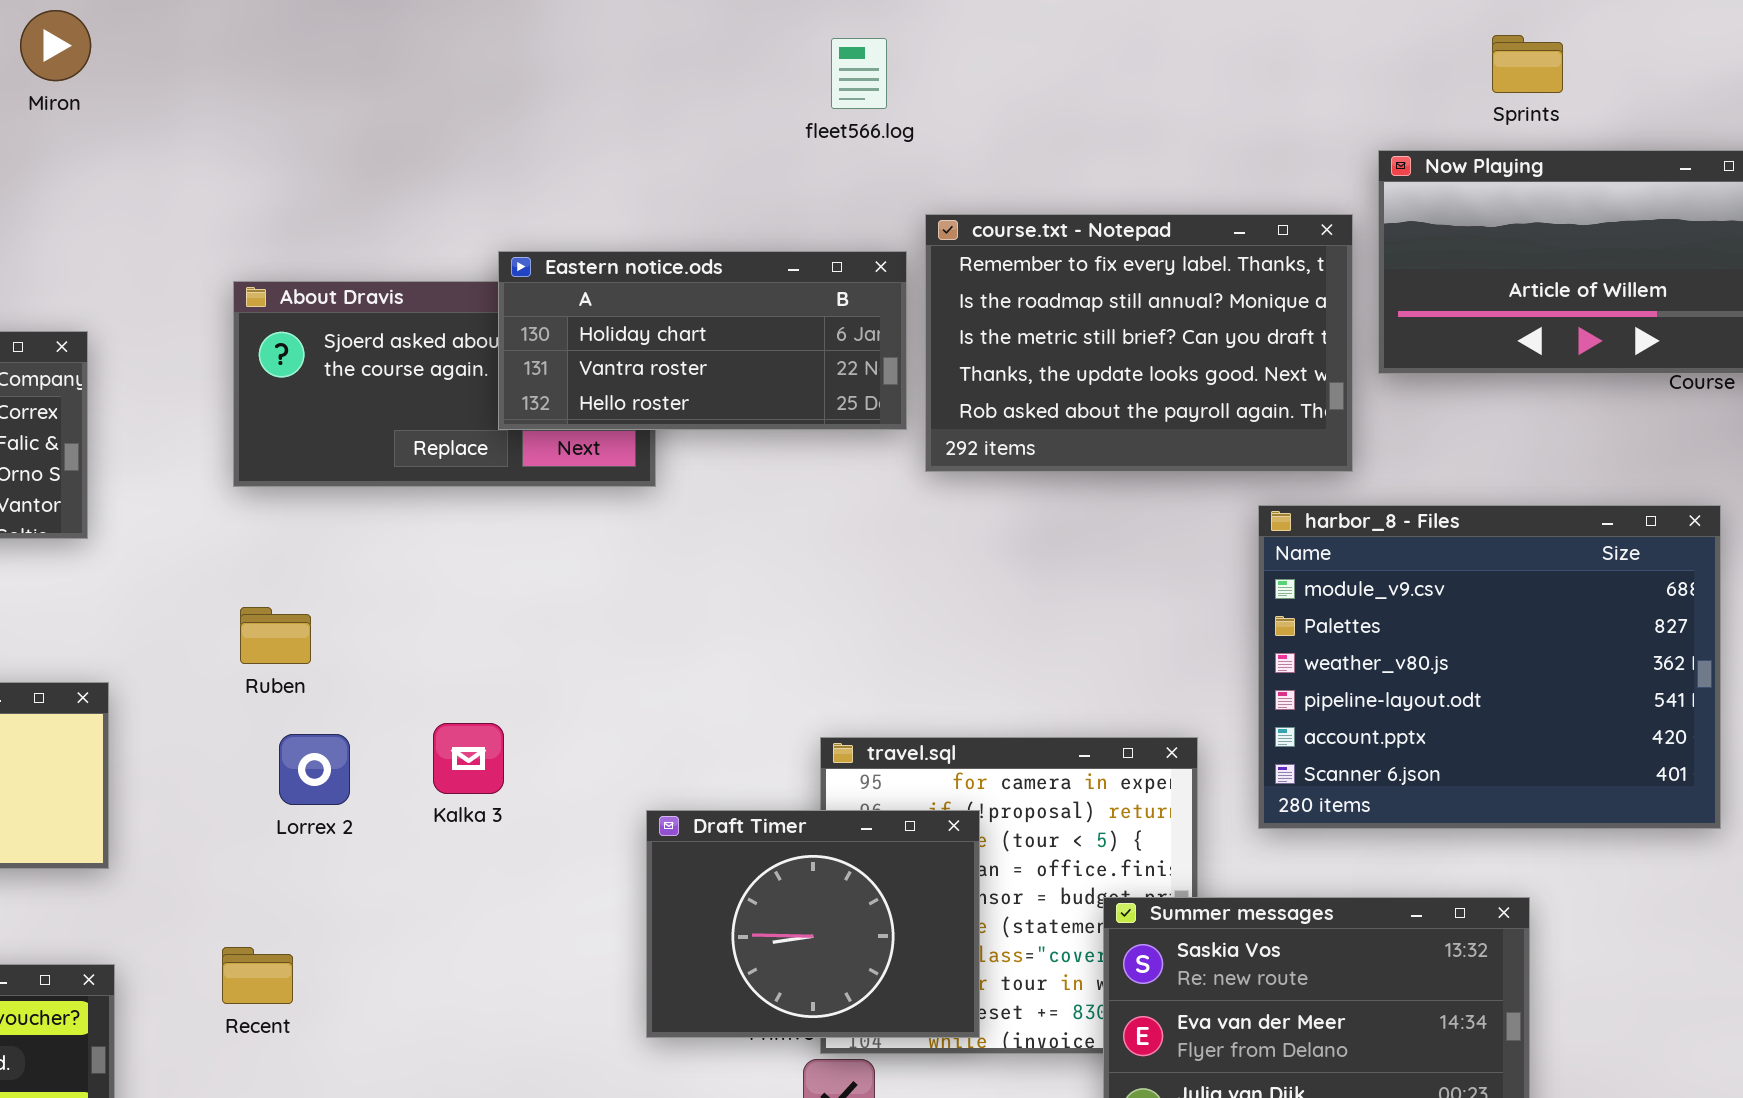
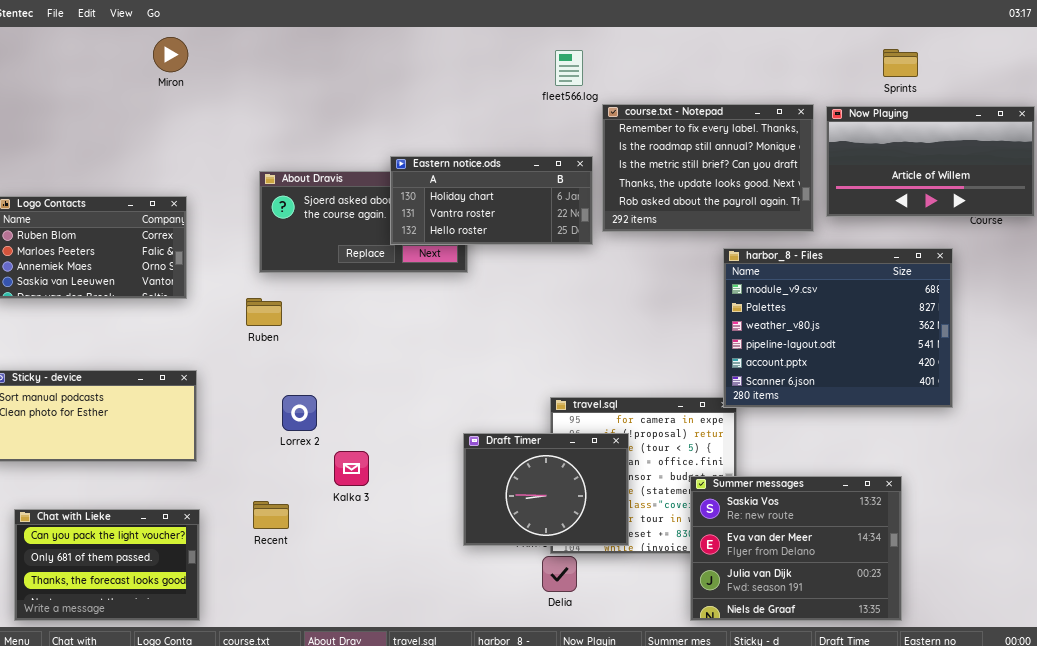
course.txt - Notepad: [925,214,1353,472] -> [602,104,814,232], moved
harbor_8 - Files: [1258,505,1721,829] -> [723,248,953,408], moved
Ruben: [240,607,311,664] -> [246,298,282,326], moved
Kalka 3: [433,723,504,794] -> [334,451,369,486], moved

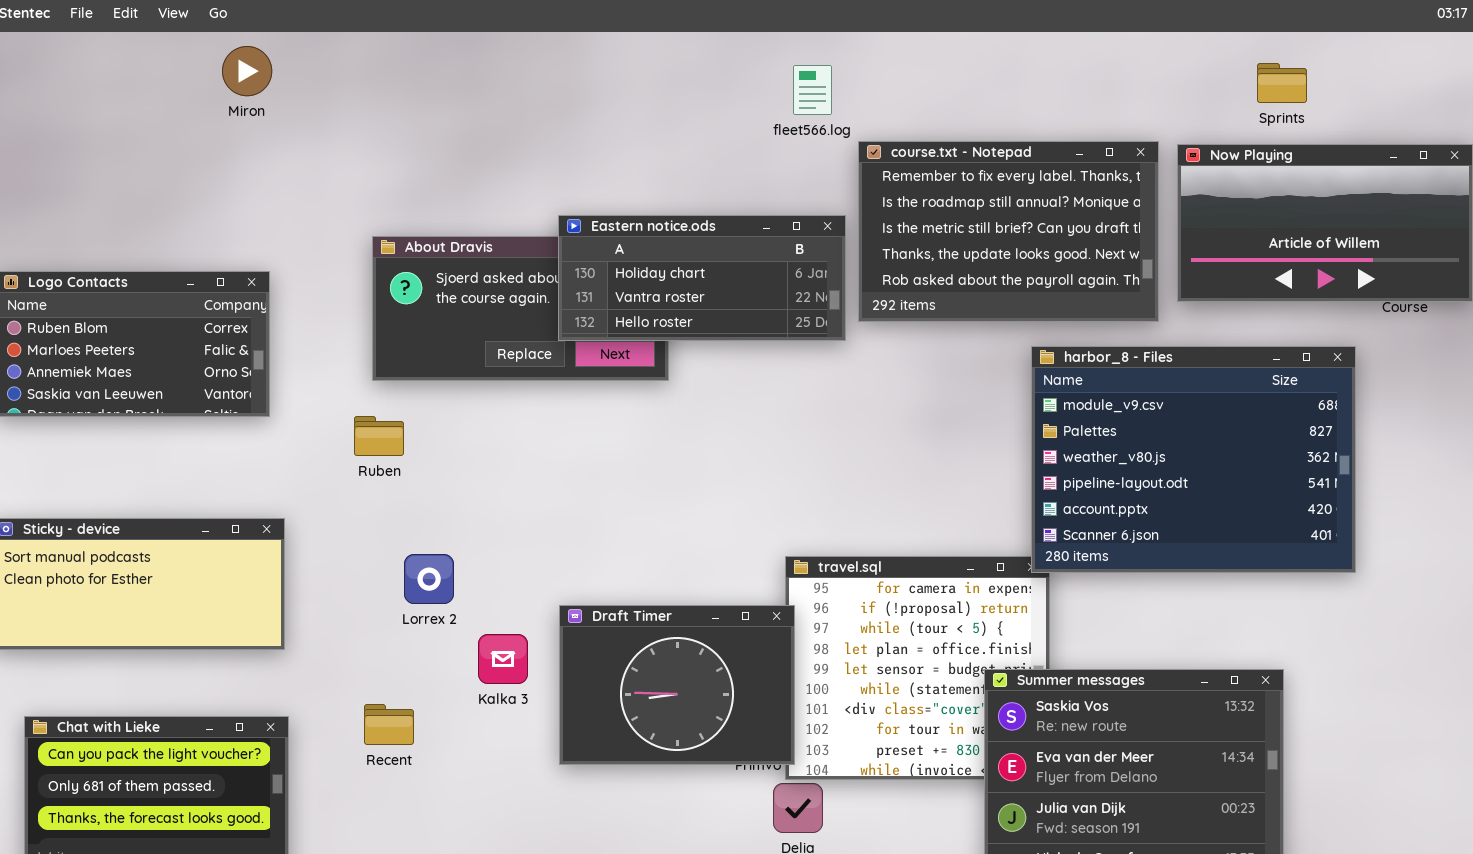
Draft Timer: [463,433,629,546] -> [559,605,795,765], moved

